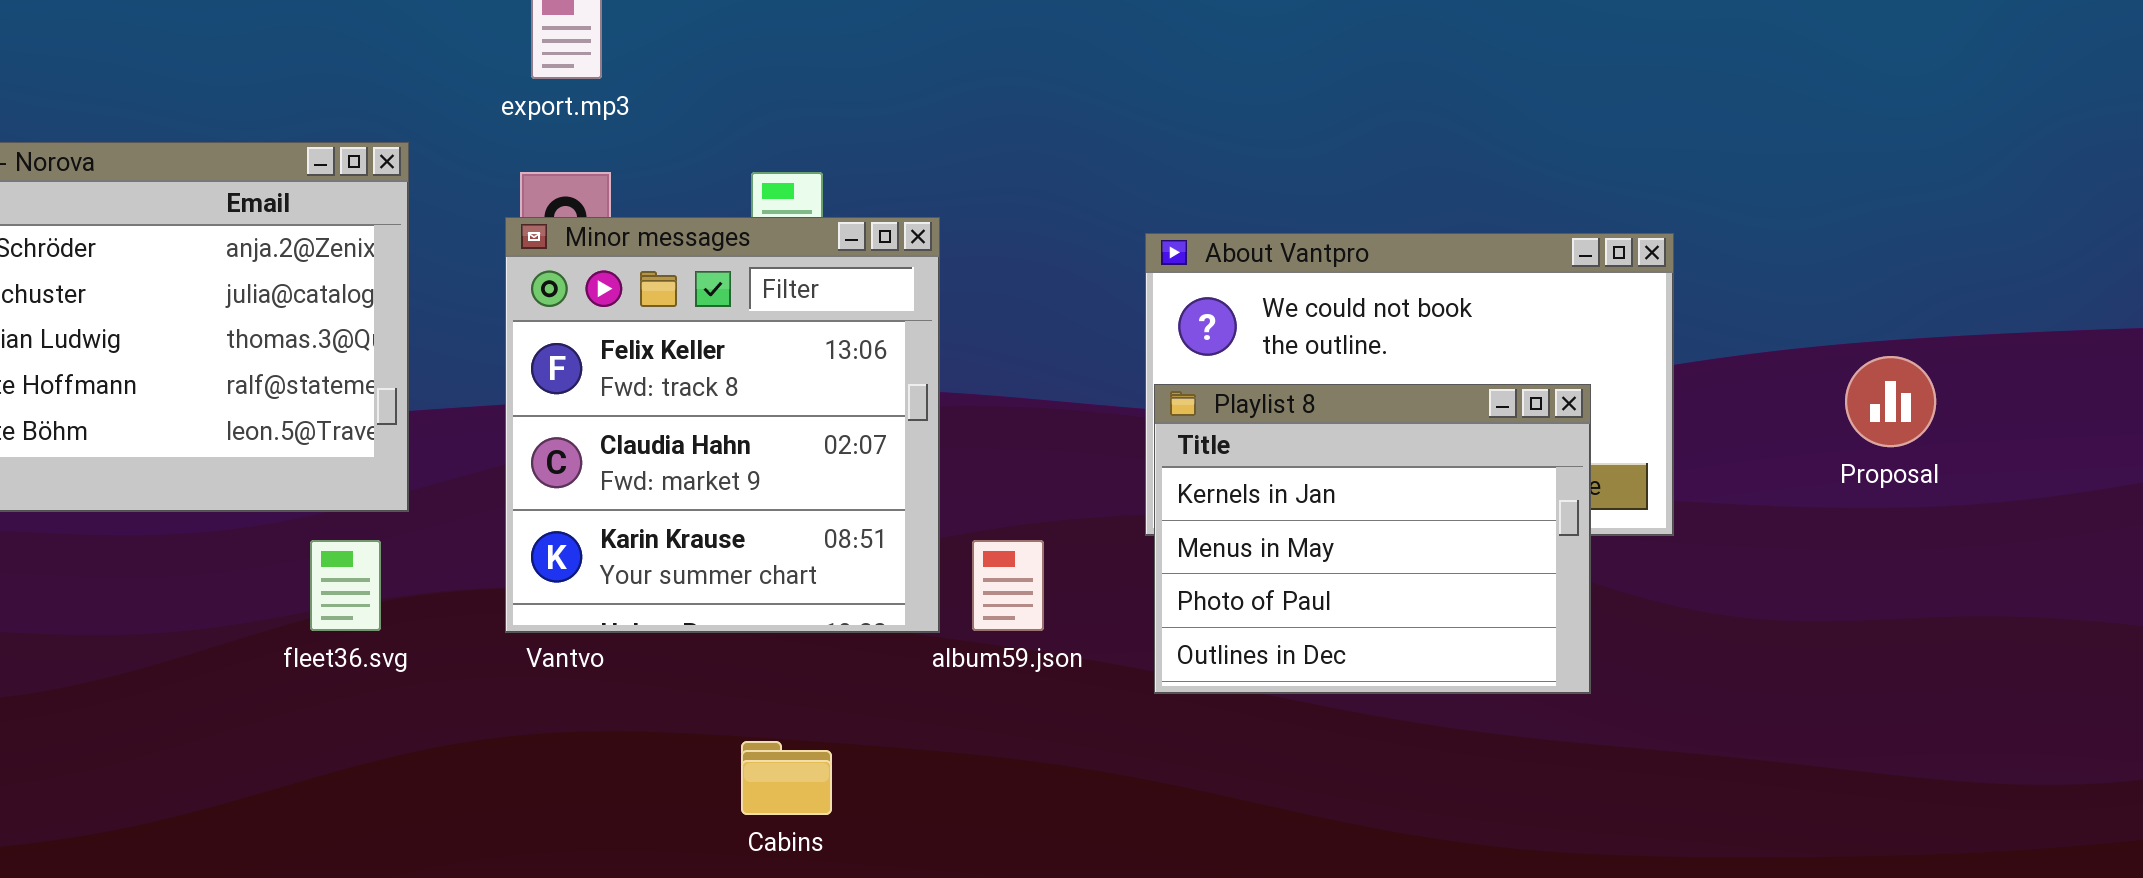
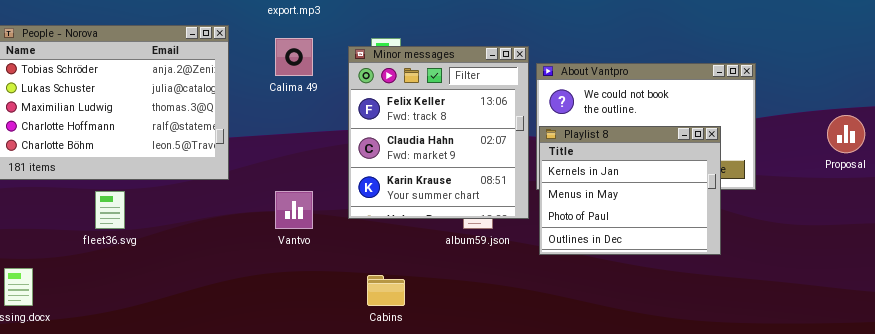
Minor messages: [505,217,940,633] -> [348,46,529,219], moved
fleet36.svg: [310,540,381,631] -> [95,191,125,229], moved

